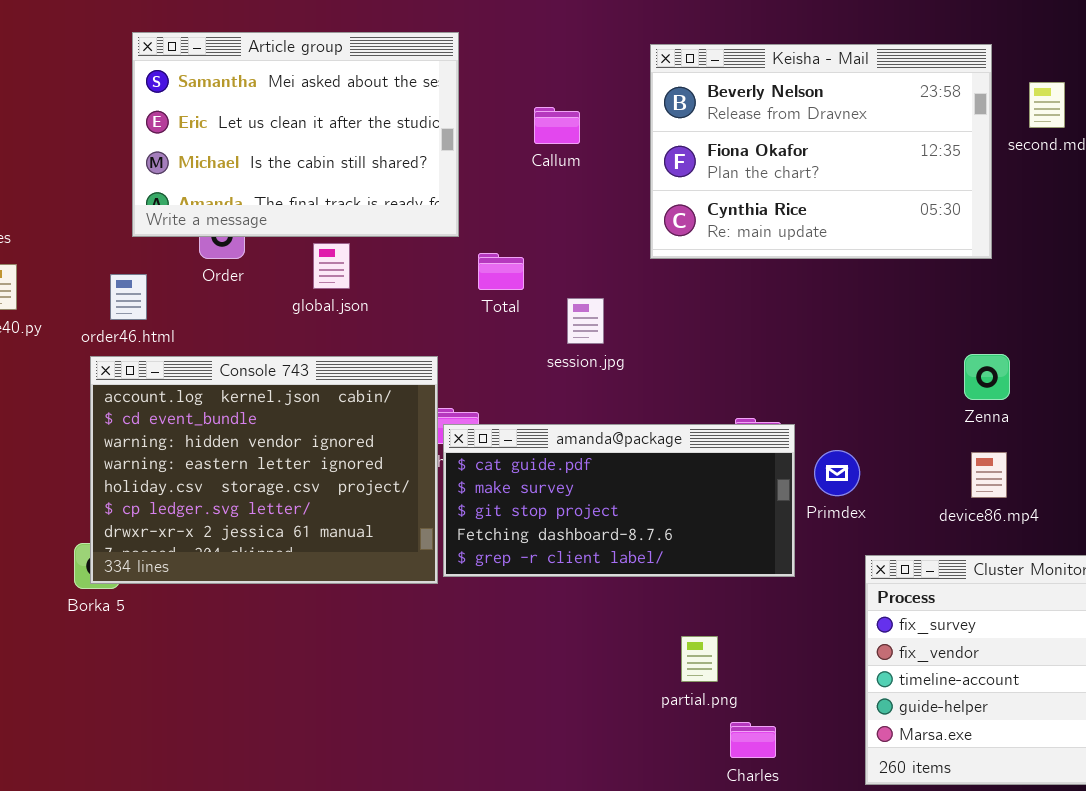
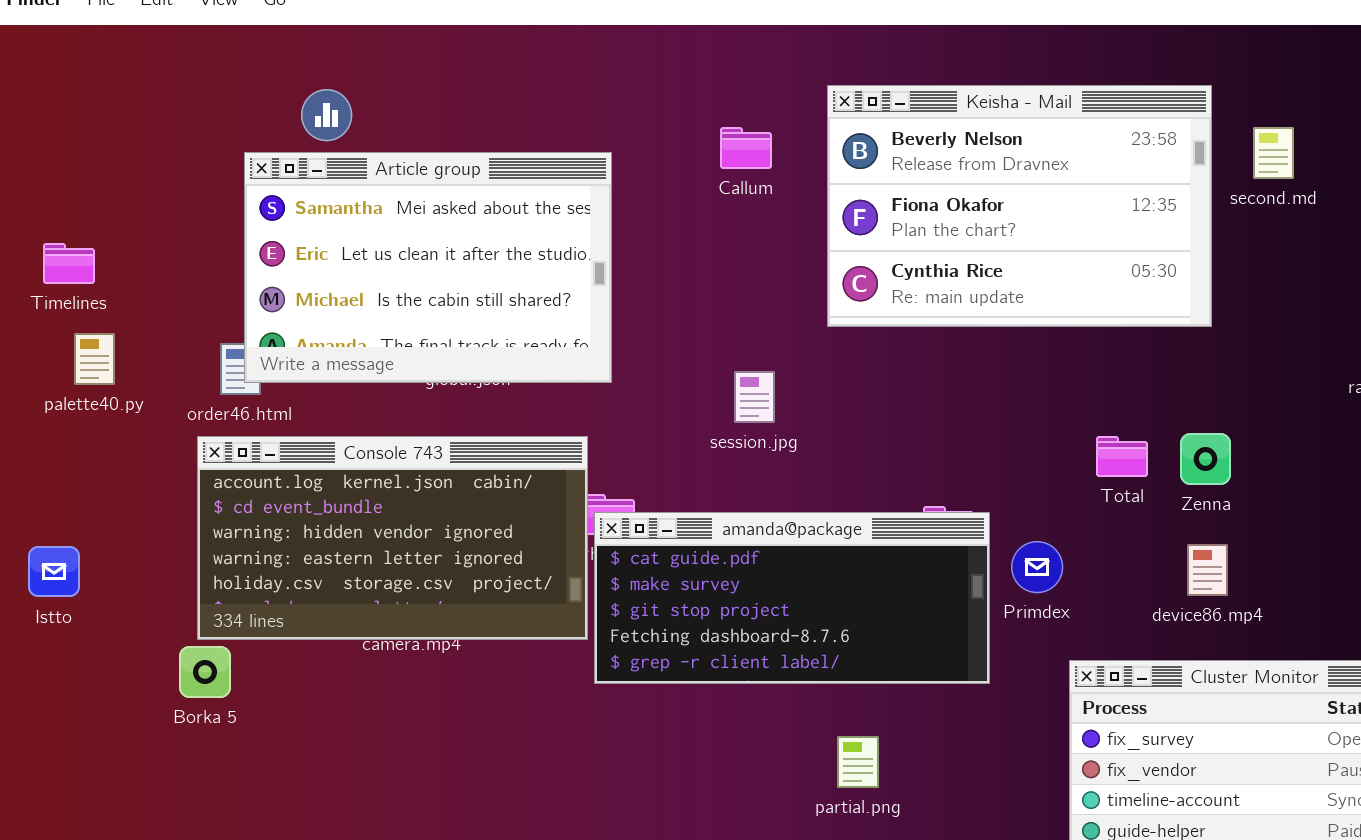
Article group: [132,32,459,237] -> [244,152,612,383], moved
Callum: [534,107,580,144] -> [720,127,772,169], moved
Total: [478,253,524,290] -> [1096,436,1148,477], moved
Console 743: [90,356,438,584] -> [197,436,588,640], resized
partial.png: [681,636,718,682] -> [837,736,879,788], moved

